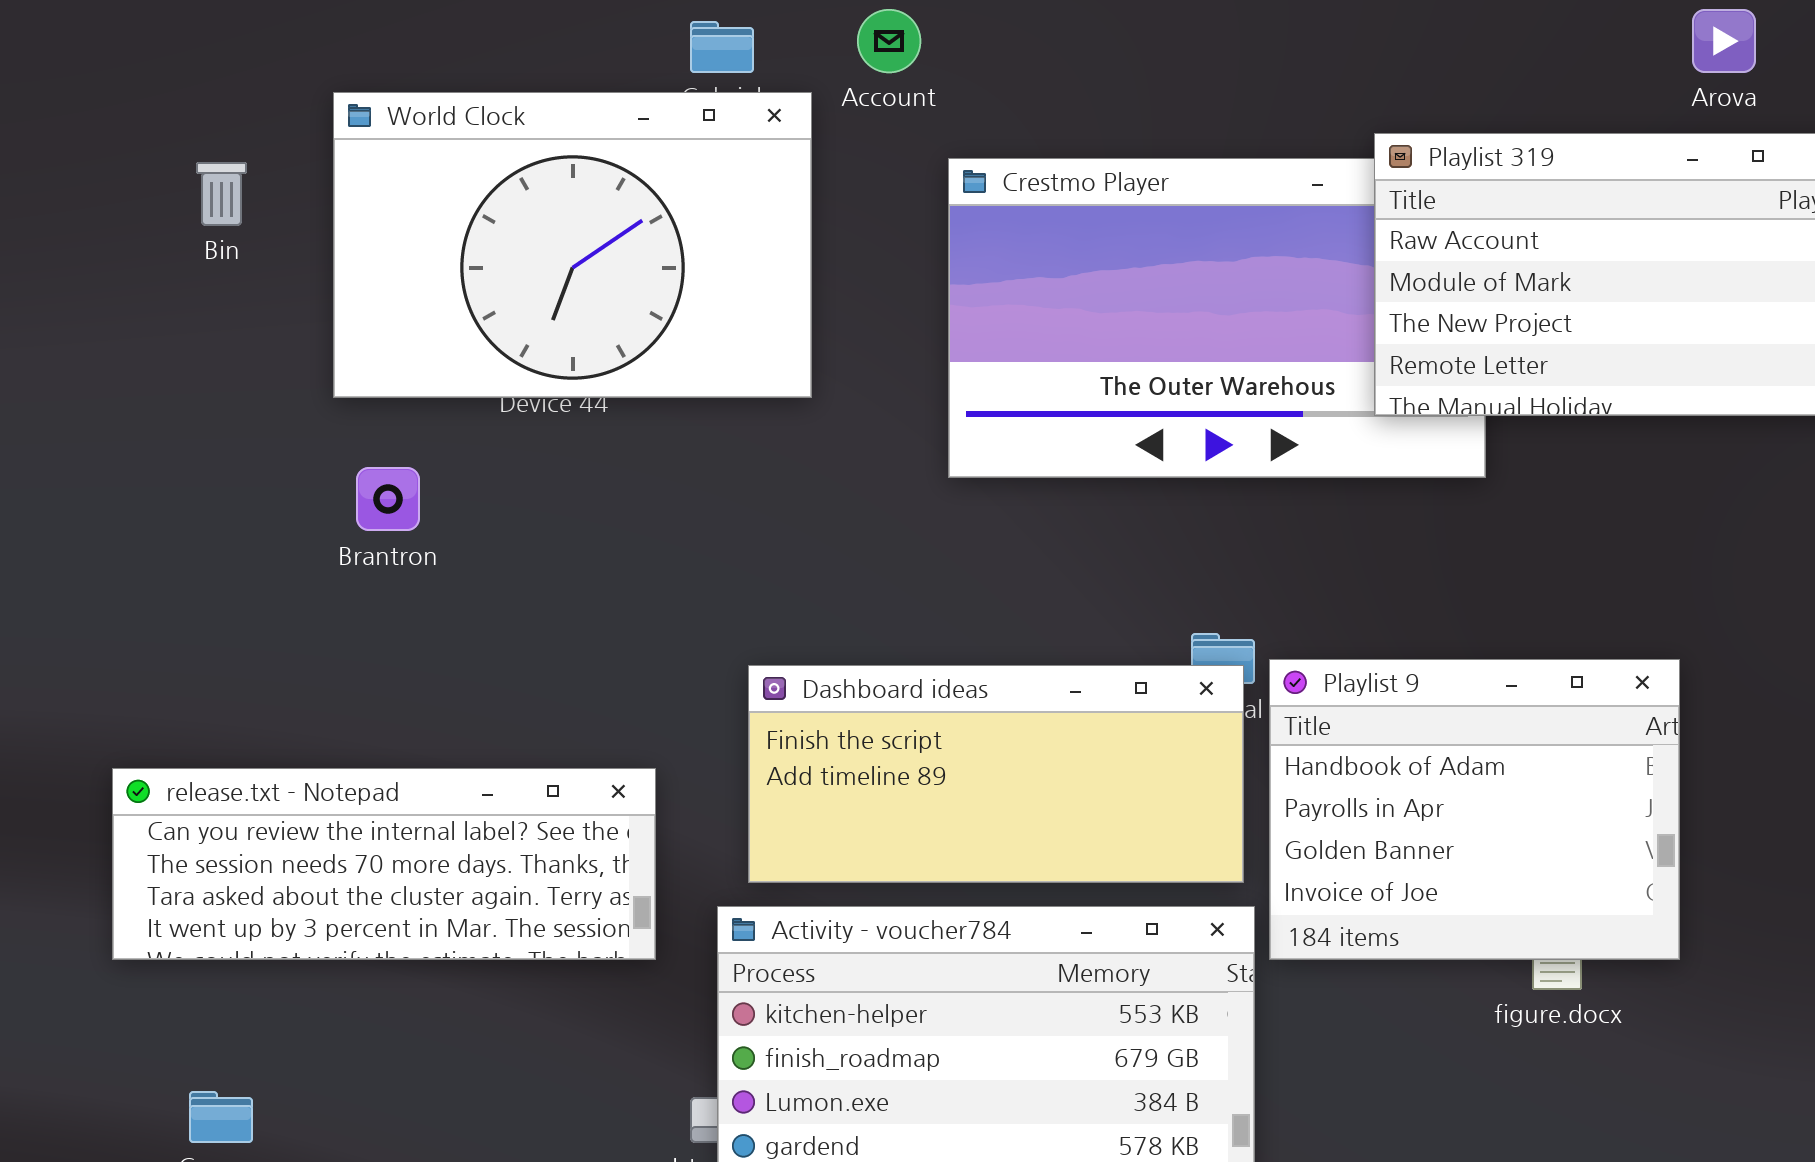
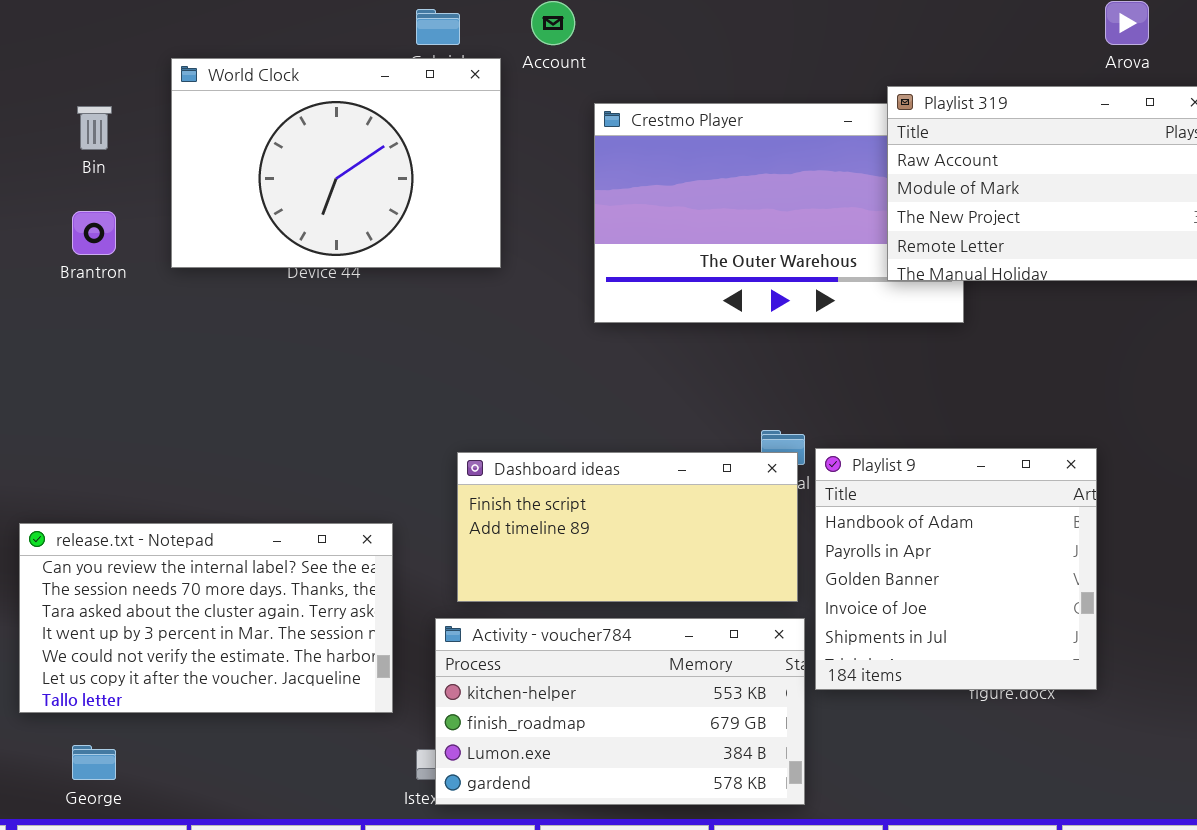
Brantron: [356,467,420,531] -> [72,211,116,255], moved
Playlist 9: [1269,659,1680,960] -> [815,448,1097,690], resized
release.txt - Notepad: [112,768,656,960] -> [19,523,393,713], resized

